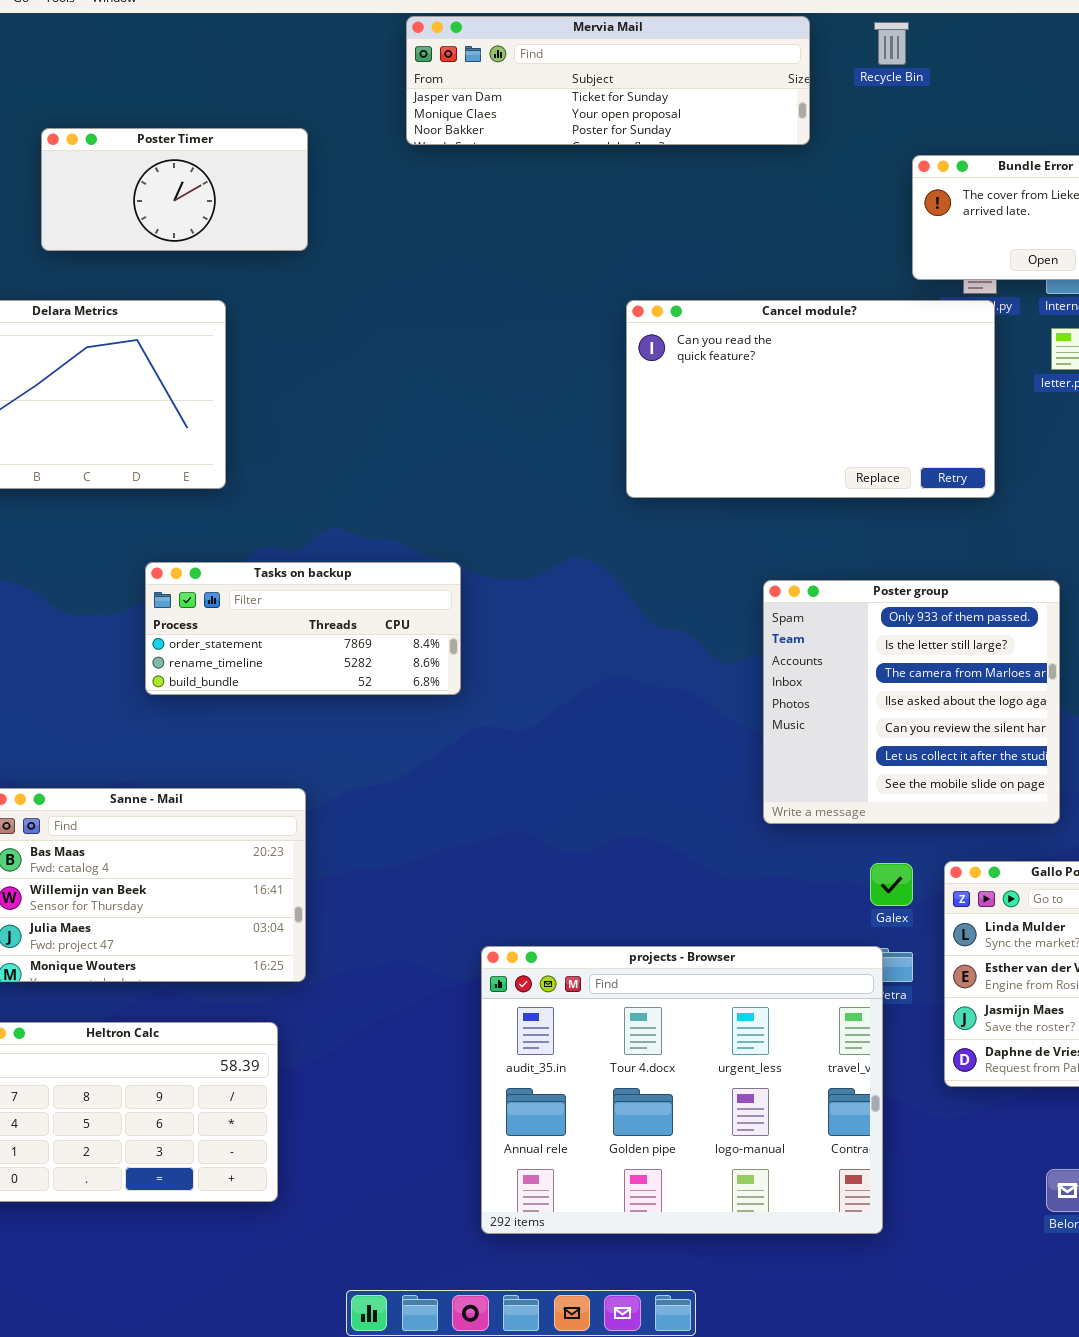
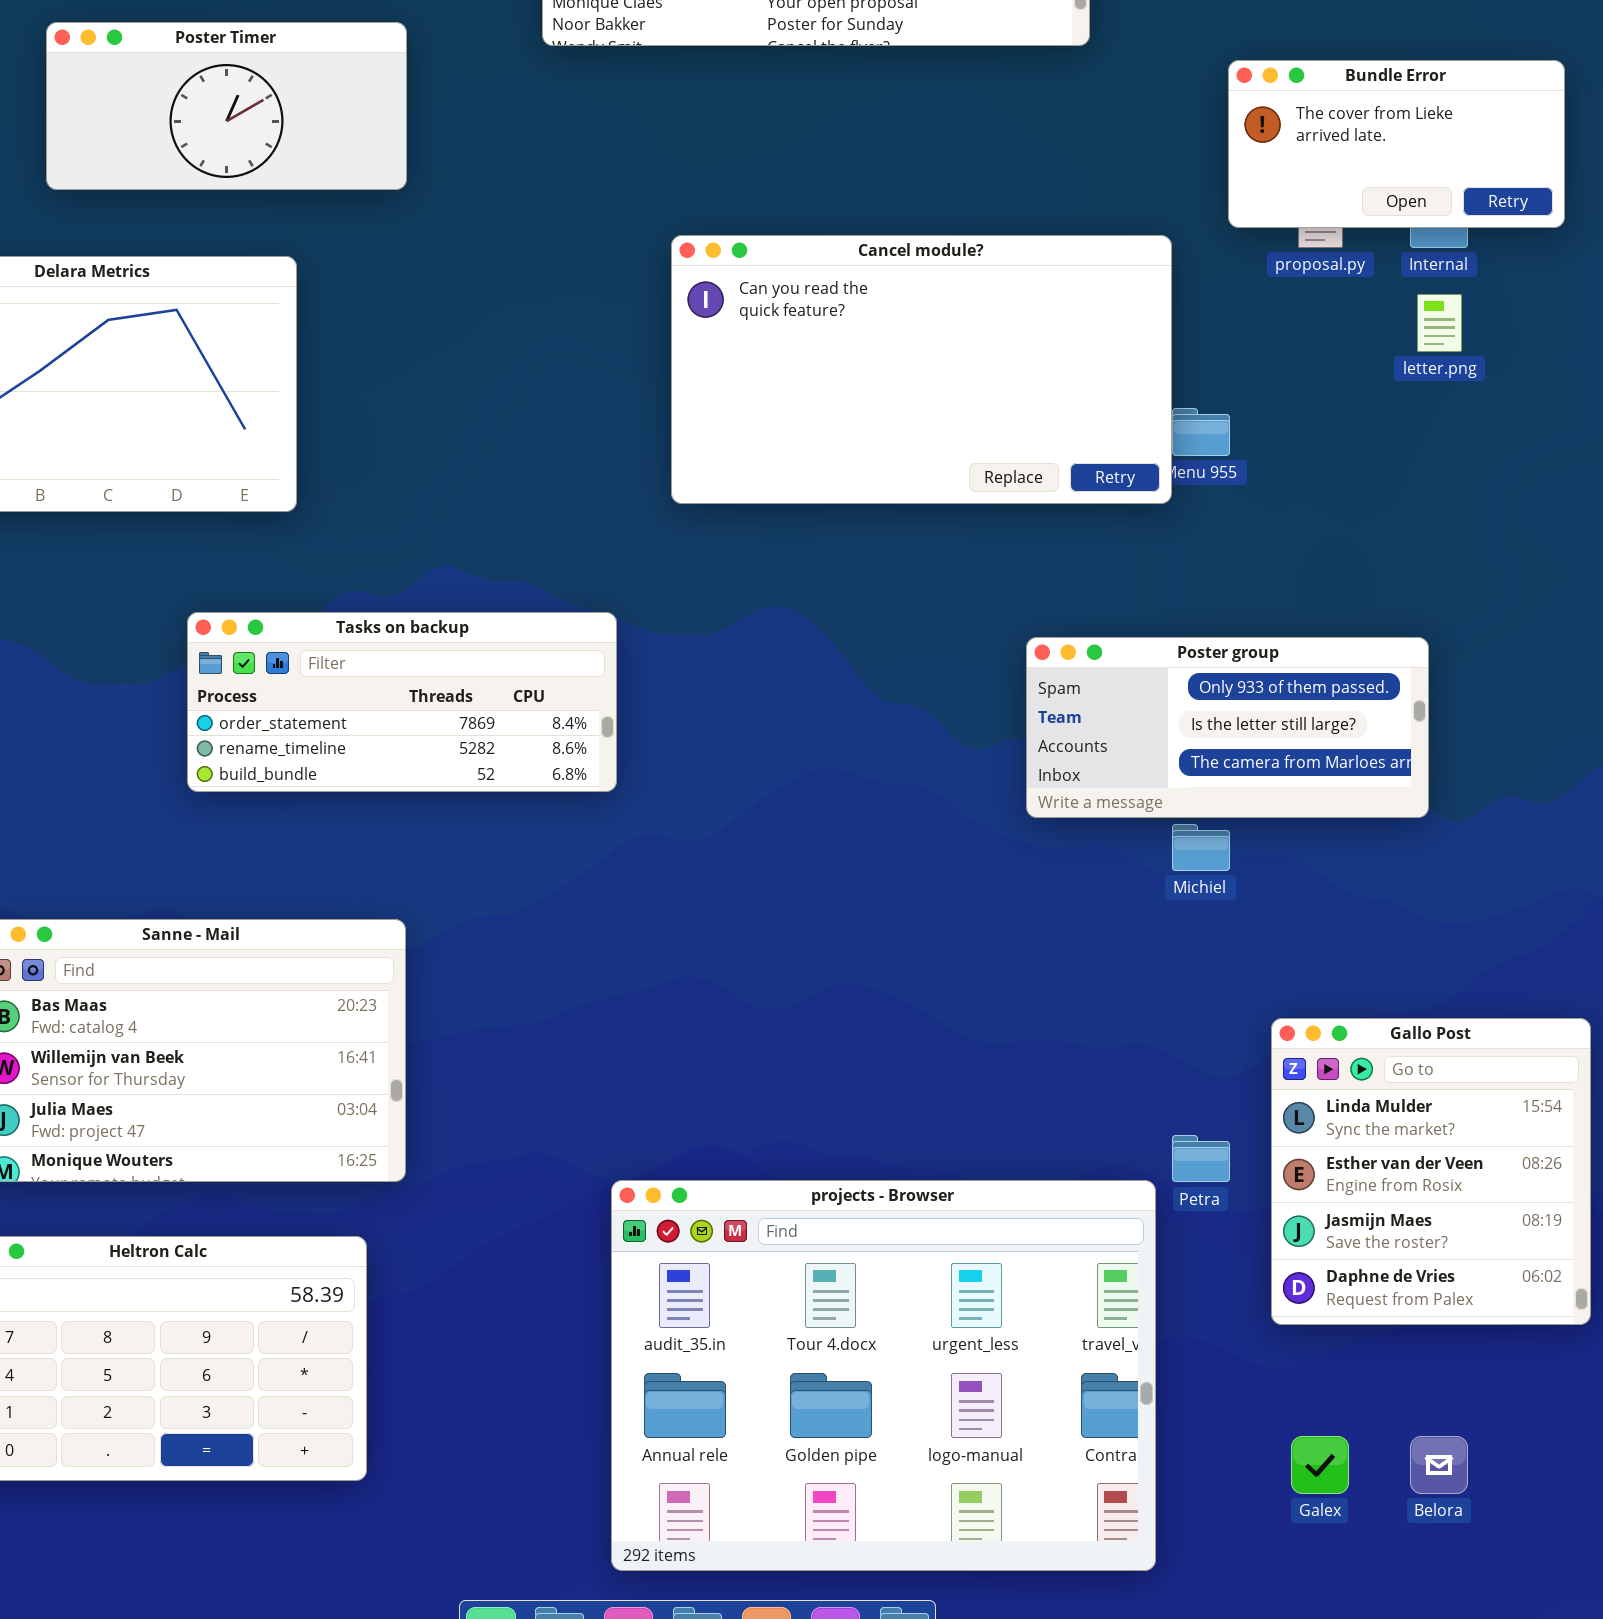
Cancel module?: [626,300,995,498] -> [671,235,1172,504], moved
Poster group: [763,580,1060,824] -> [1026,637,1429,818], resized
Galex: [870,863,913,906] -> [1291,1436,1349,1494], moved
projects - Browser: [481,946,883,1234] -> [611,1180,1156,1571], moved

